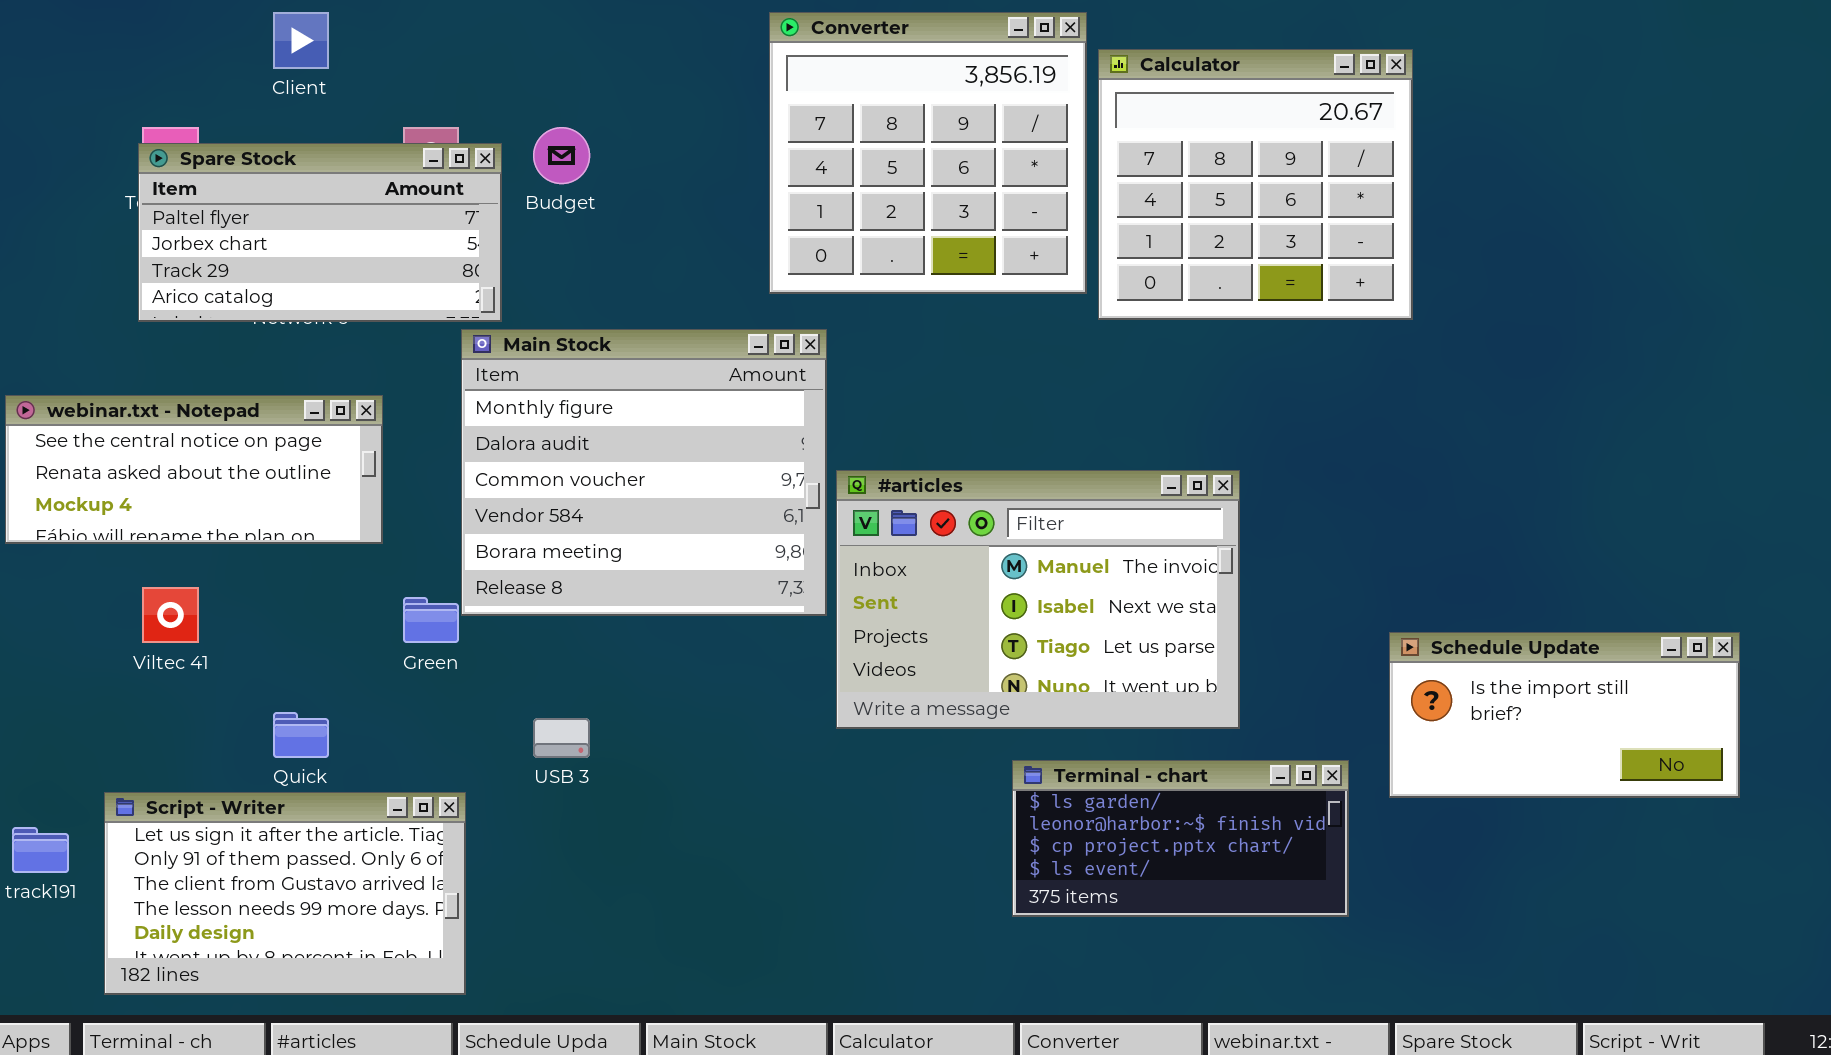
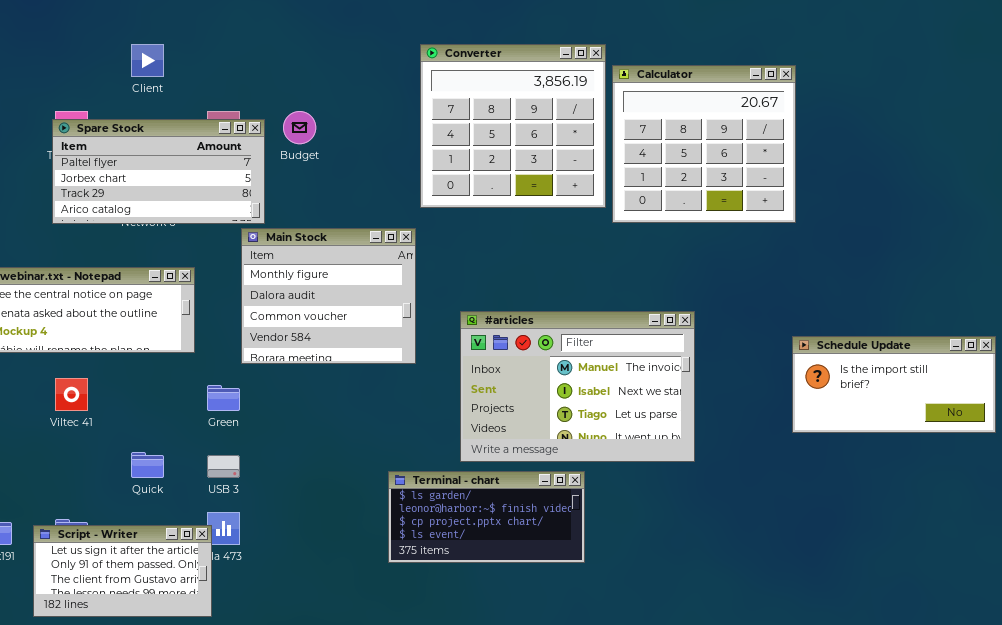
Main Stock: [461,329,827,616] -> [241,228,416,364], resized
Schedule Update: [1389,632,1740,798] -> [792,336,996,433], moved
USB 3: [533,718,590,758] -> [207,455,240,478], moved
Terminal - chart: [1012,760,1349,917] -> [388,471,585,563], moved
Script - Writer: [104,792,466,995] -> [33,525,212,617], resized

